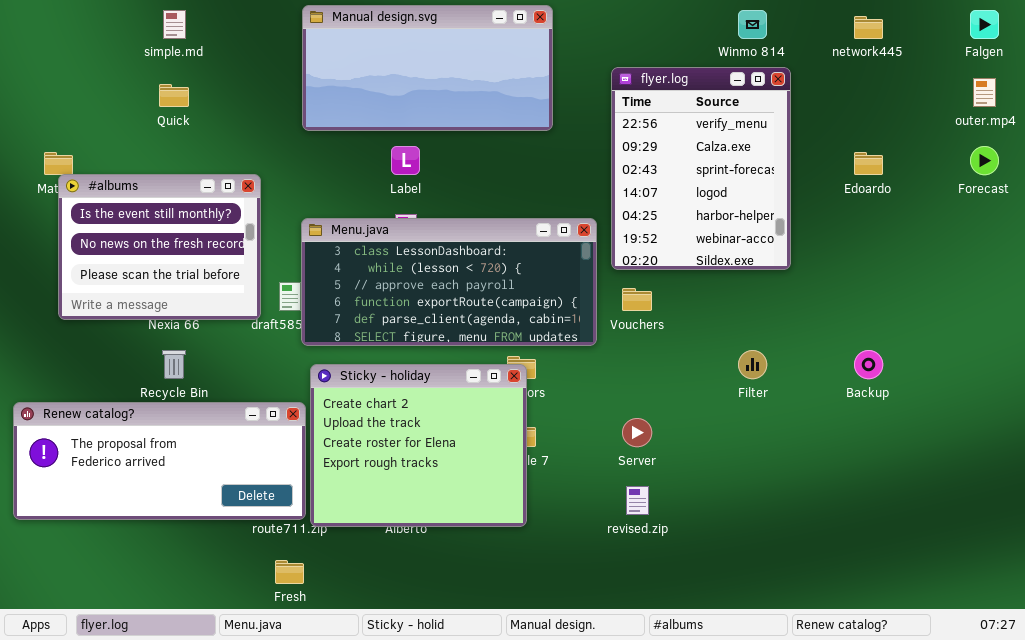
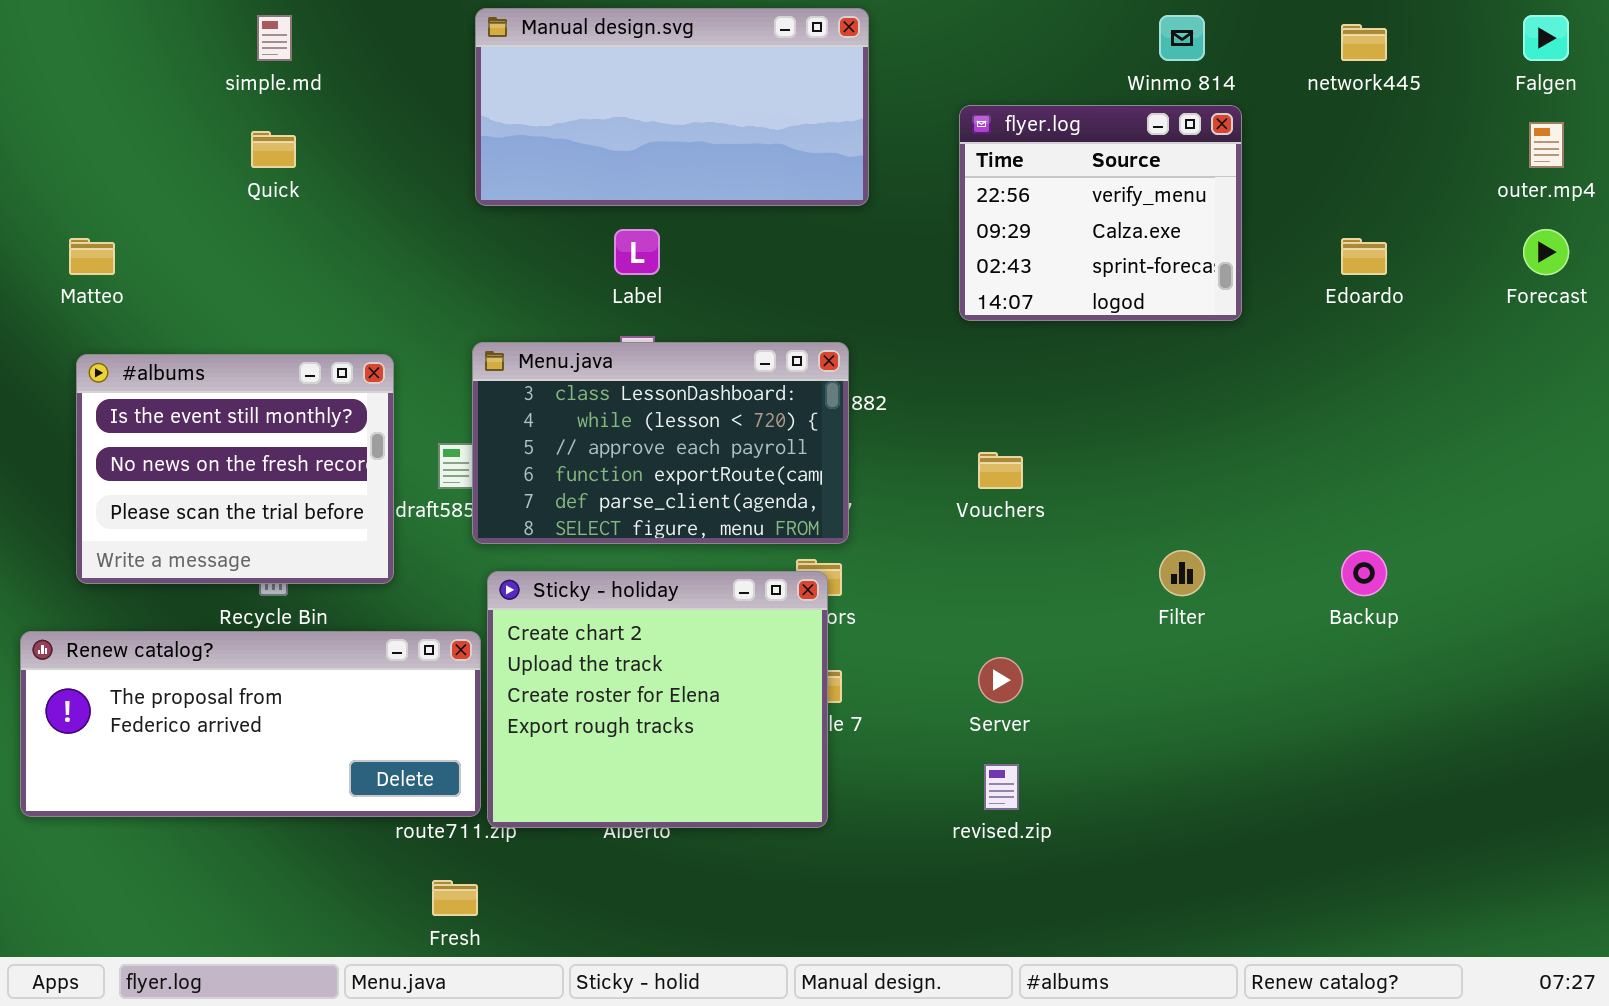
flyer.log: [611,67,791,270] -> [959,105,1242,321], resized
#albums: [58,174,261,320] -> [76,354,394,584], moved
Menu.java: [301,218,597,346] -> [472,342,849,544], resized

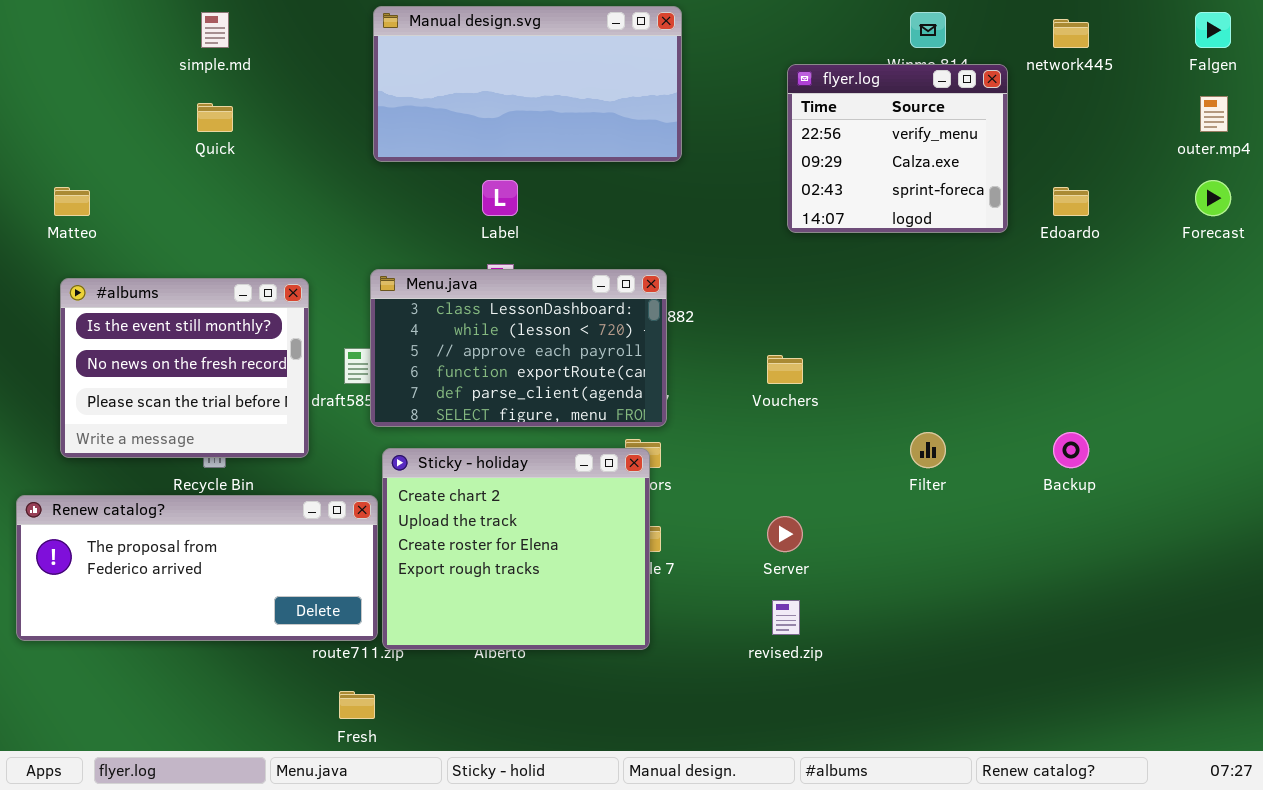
flyer.log: [959,105,1242,321] -> [787,64,1008,233], moved

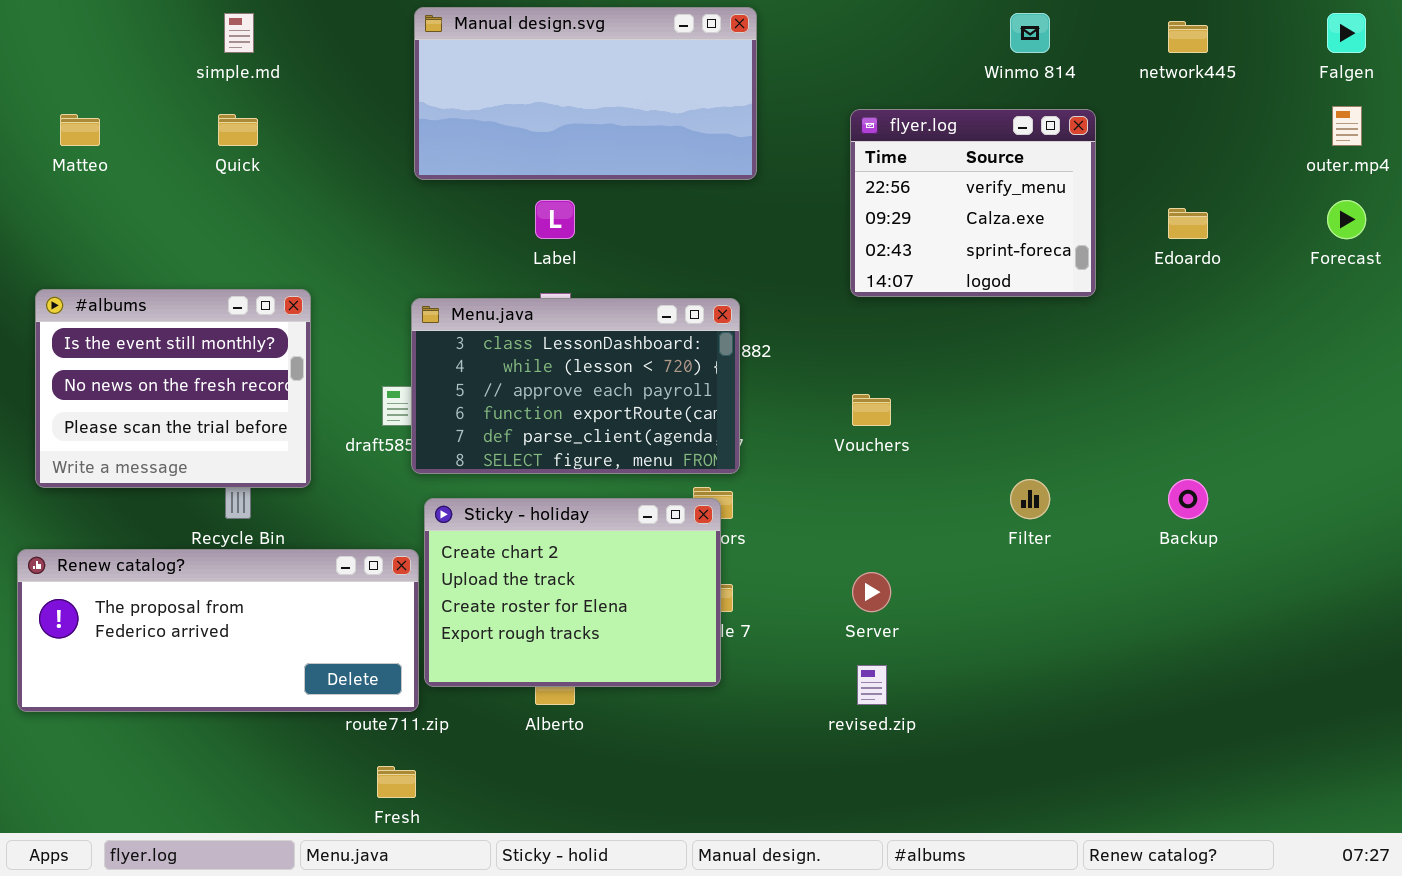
flyer.log: [787,64,1008,233] -> [850,109,1096,297], moved
Matteo: [54,187,90,216] -> [60,114,100,146], moved
#albums: [60,278,309,458] -> [35,289,311,488], moved
Sticky - holiday: [382,448,650,650] -> [424,498,721,687], resized

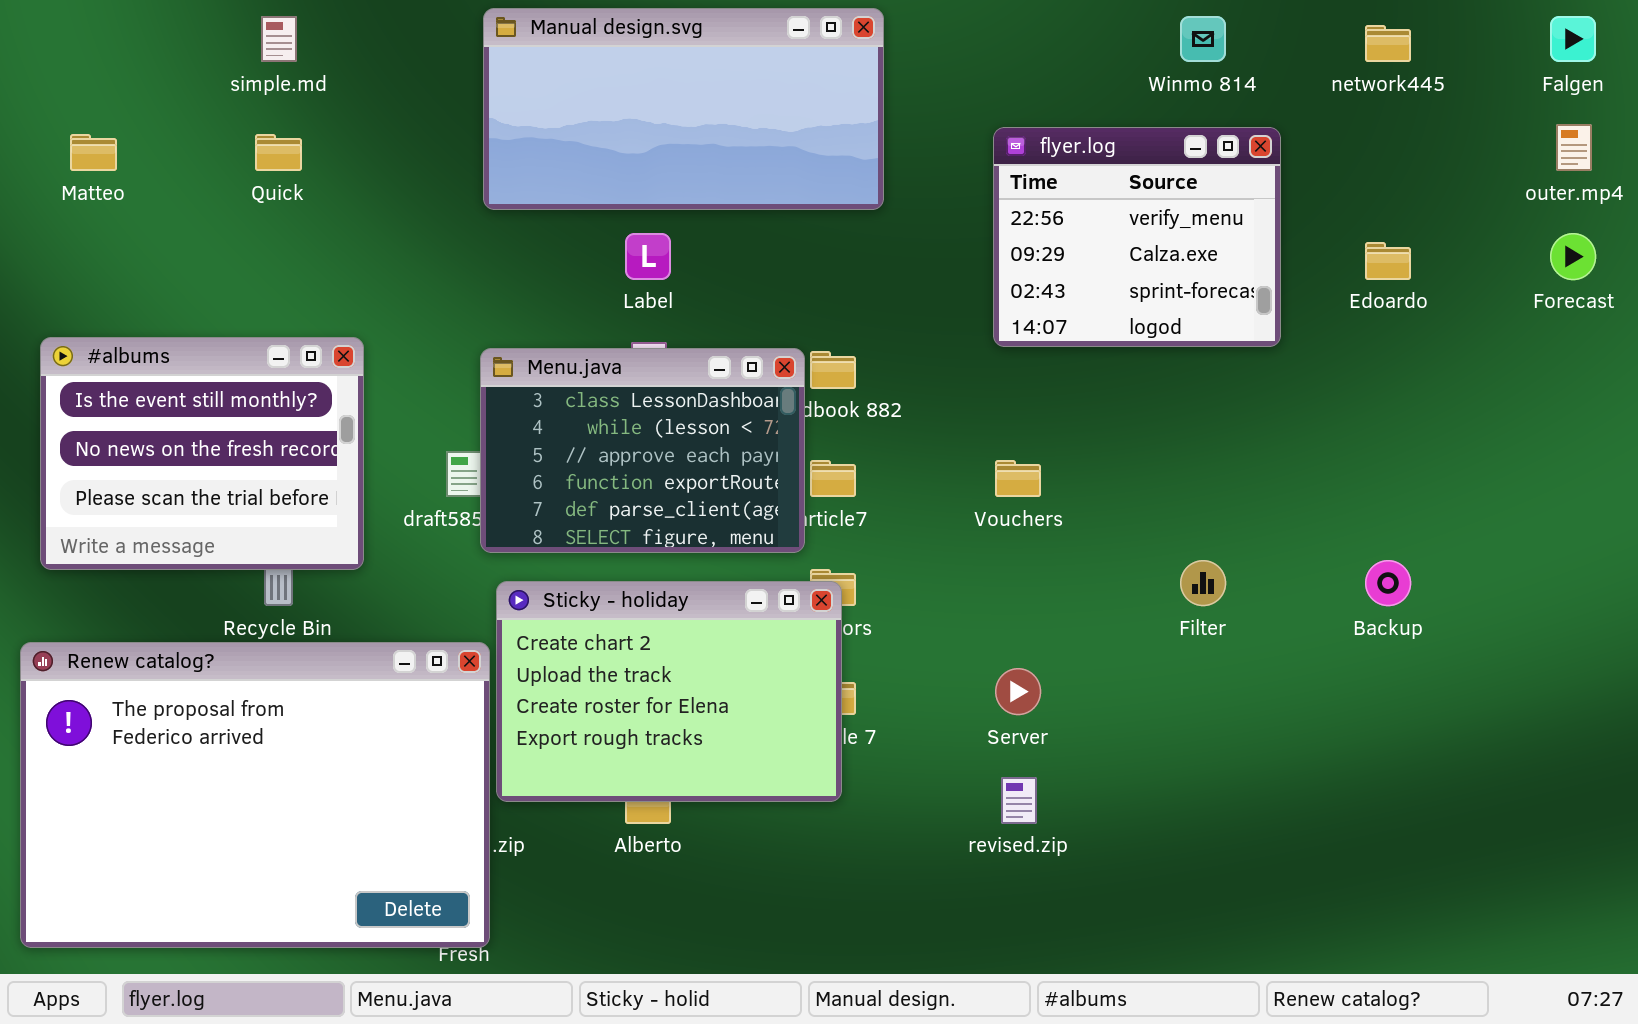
Menu.java: [411,298,740,474] -> [480,348,805,553], resized
Renew catalog?: [17,549,419,712] -> [20,642,490,948], resized

